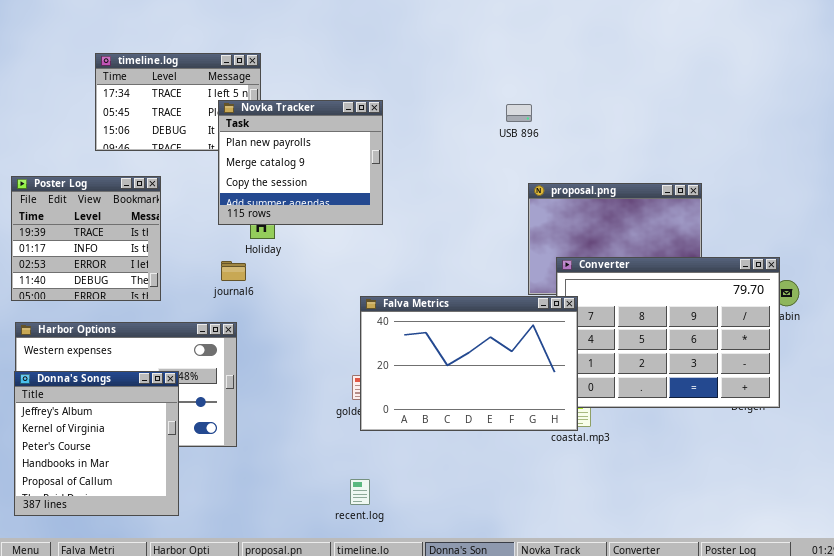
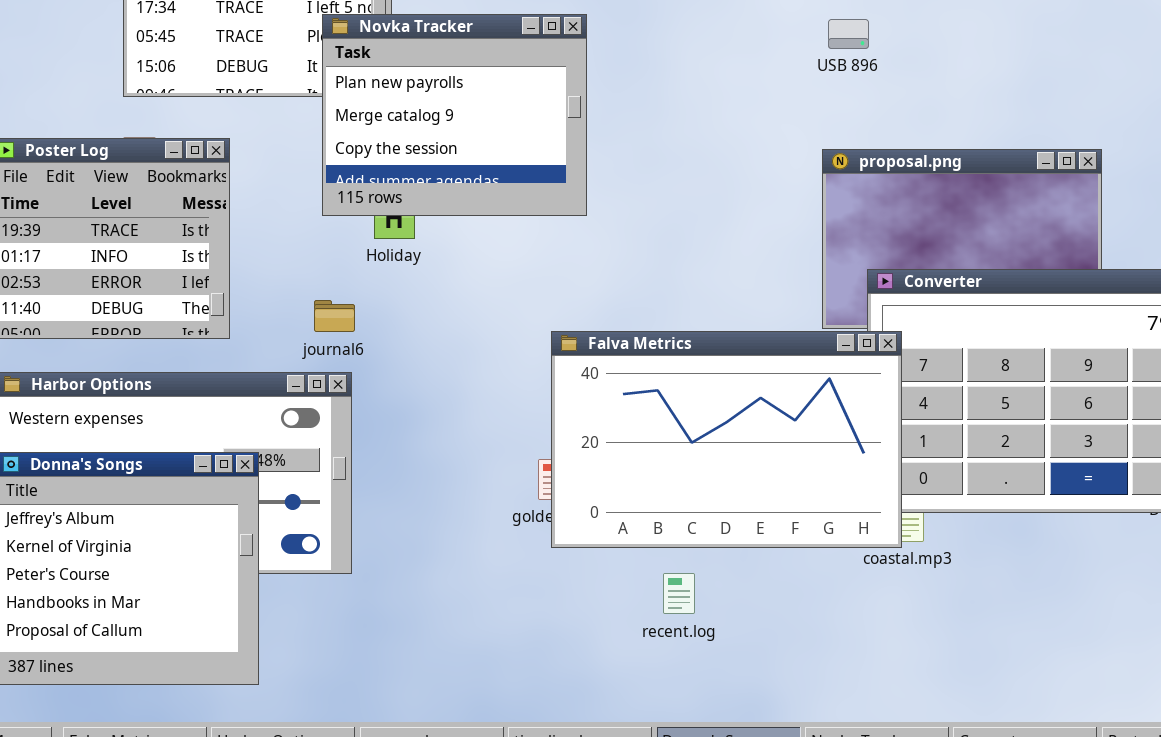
USB 896: [506,104,532,122] -> [828,19,869,49], moved
journal6: [221,261,246,281] -> [314,300,355,332], moved
recent.log: [350,479,370,505] -> [663,573,695,614], moved

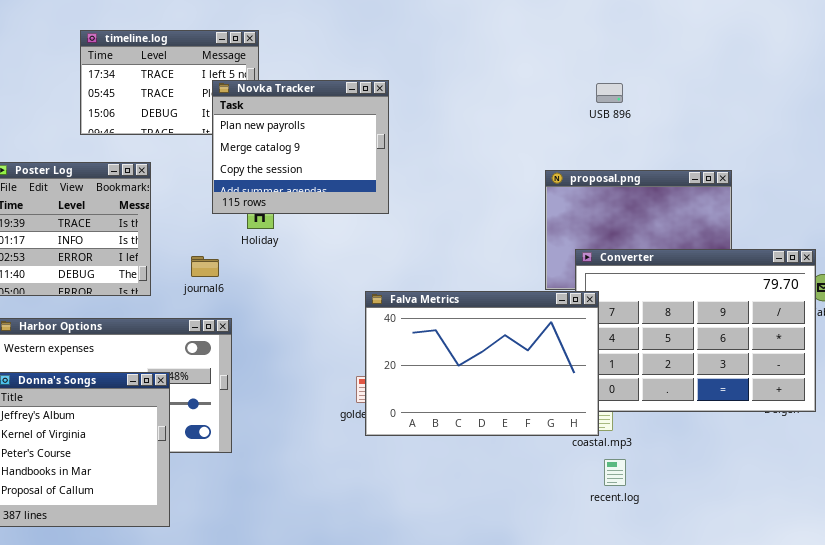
USB 896: [828,19,869,49] -> [596,83,623,103], moved
journal6: [314,300,355,332] -> [191,256,219,277], moved
recent.log: [663,573,695,614] -> [604,459,626,486], moved

